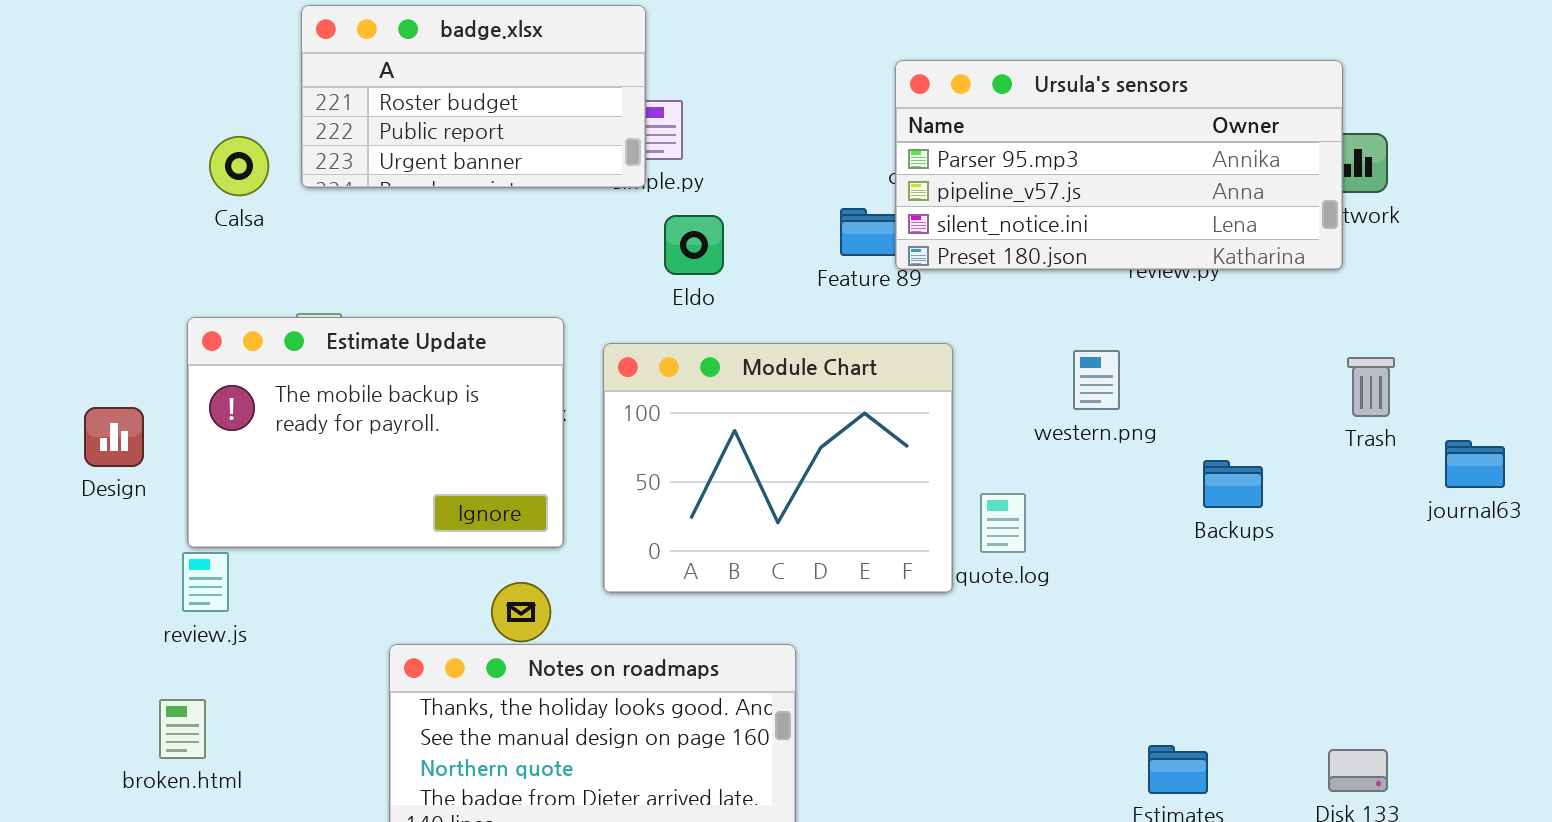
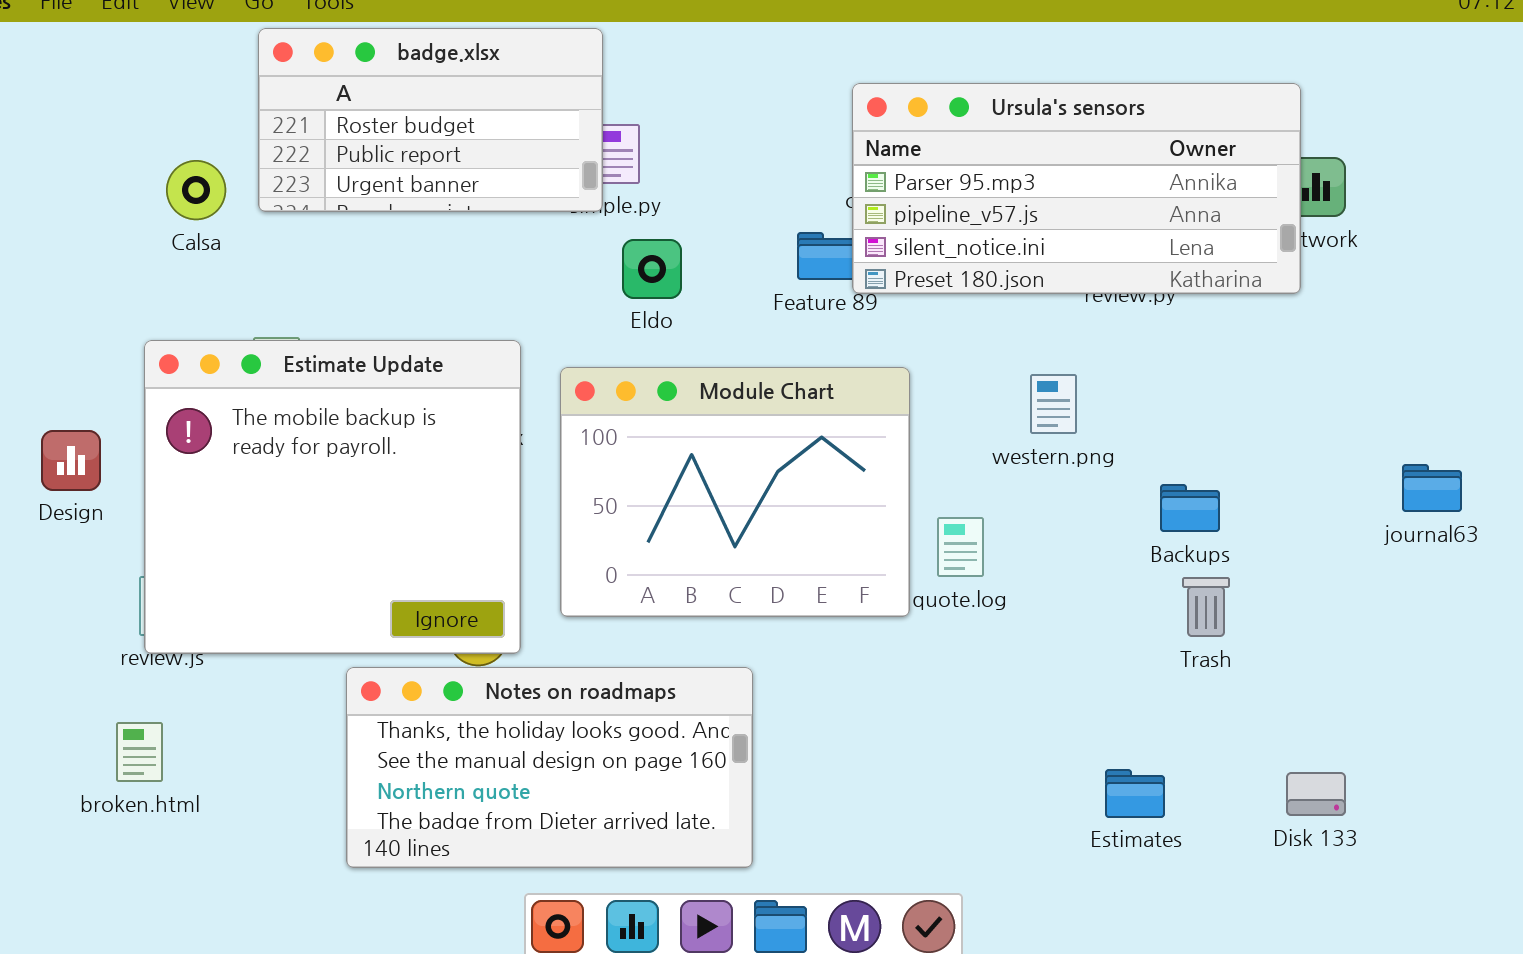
Estimate Update: [187,317,564,548] -> [144,340,521,654], resized
Trash: [1347,357,1395,417] -> [1182,577,1230,637], moved

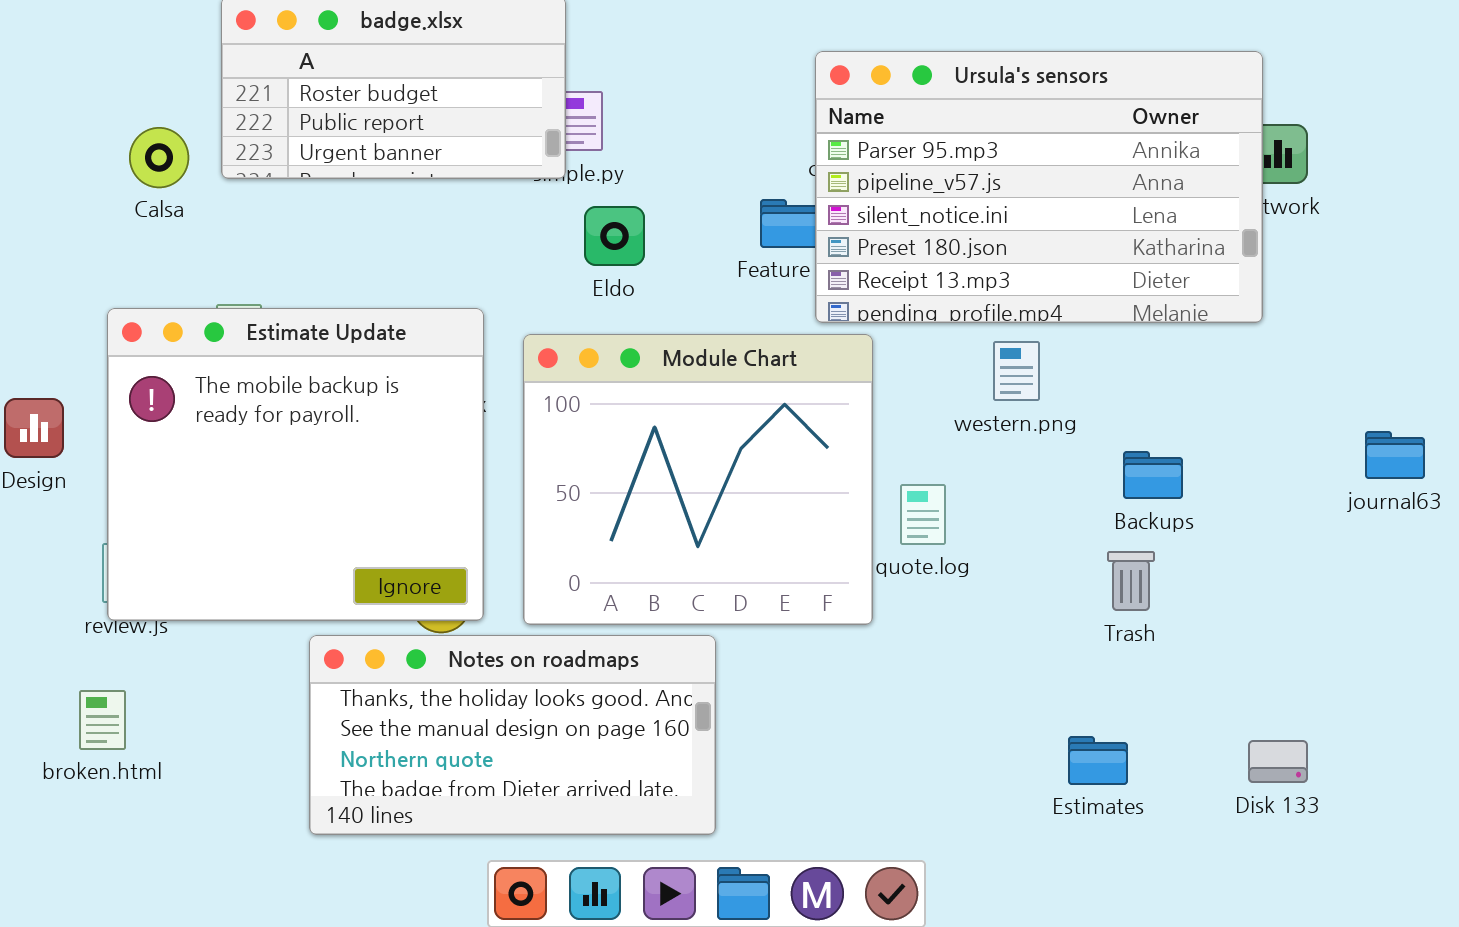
Ursula's sensors: [852,83,1301,294] -> [815,51,1263,323], resized
Module Chart: [560,367,910,617] -> [523,334,873,625], resized
Trash: [1182,577,1230,637] -> [1107,551,1155,611], moved

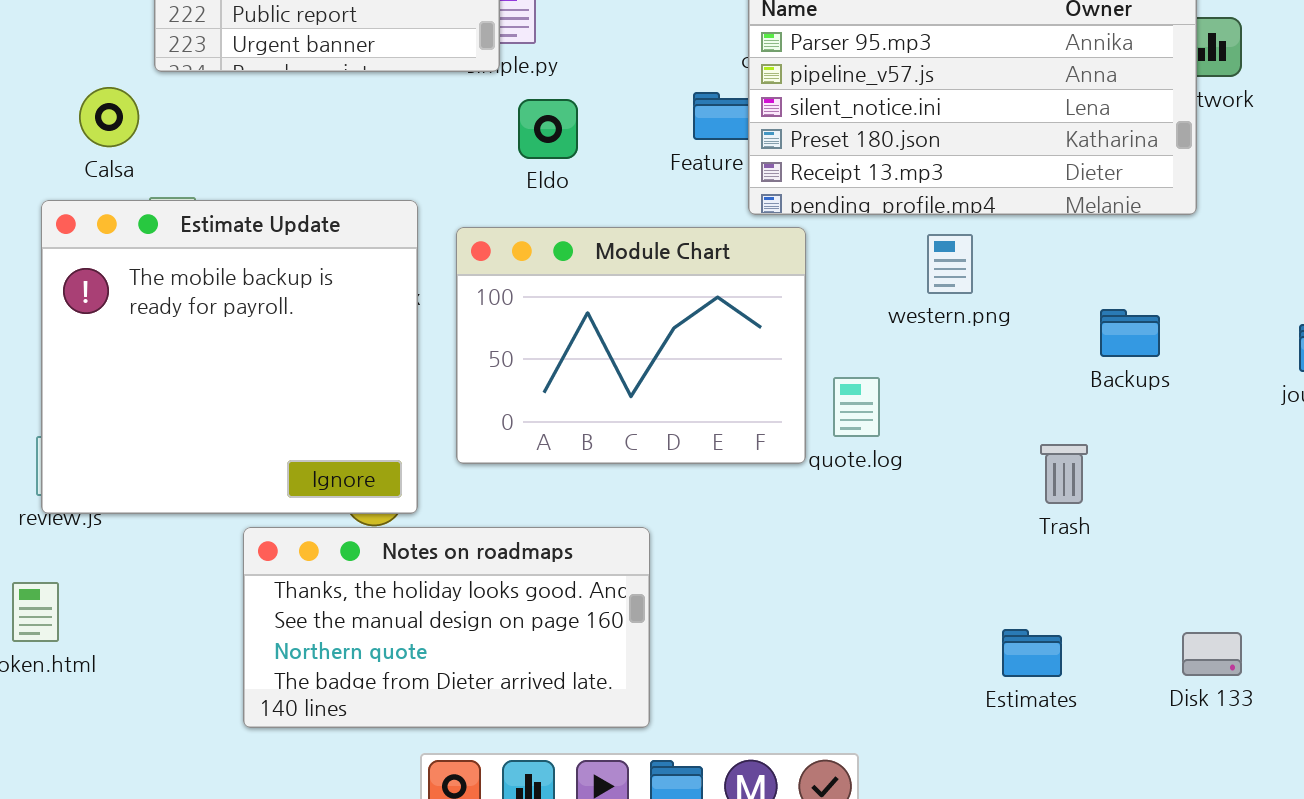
Calsa: [129,127,189,188] -> [79,87,139,147], moved
Module Chart: [523,334,873,625] -> [456,227,806,464], resized
Backups: [1123,451,1183,499] -> [1100,309,1160,357], moved

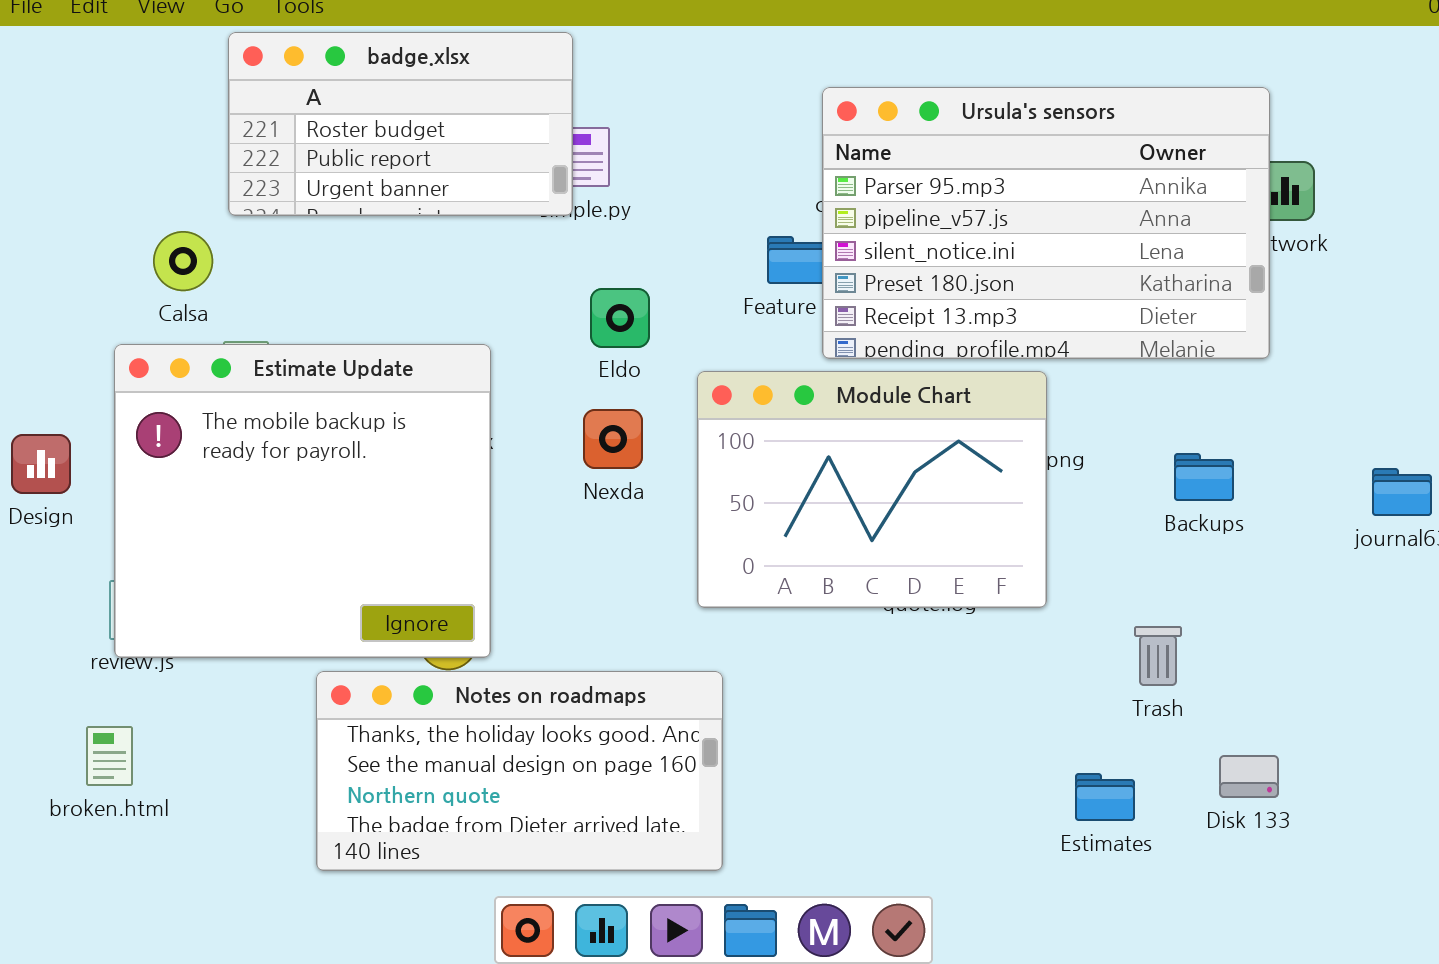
Eldo: [518,99,578,159] -> [590,288,650,348], moved
Module Chart: [456,227,806,464] -> [697,371,1047,608], moved
Trash: [1040,444,1088,504] -> [1134,626,1182,686], moved
Disk 133: [1182,632,1242,676] -> [1219,755,1279,798], moved

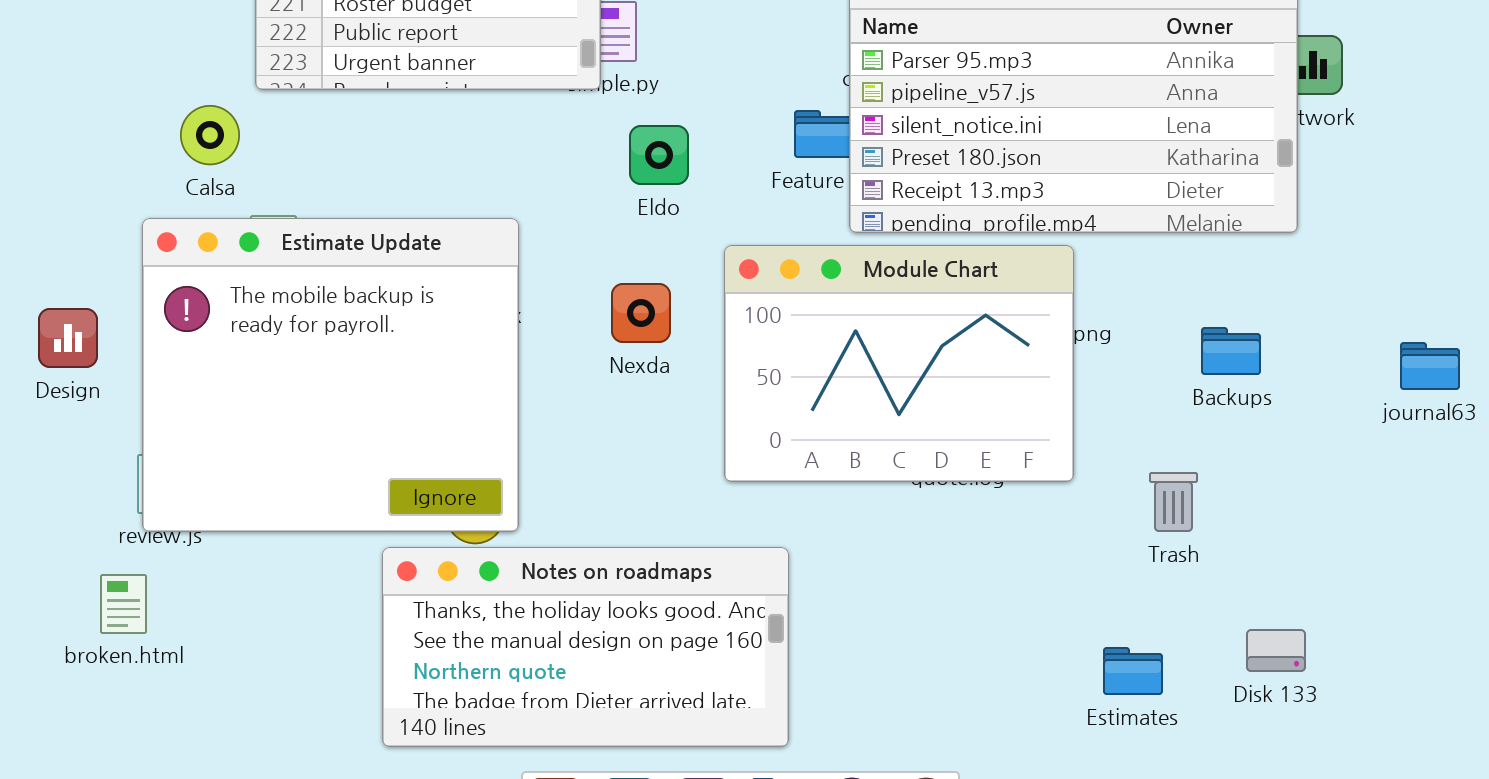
Eldo: [590,288,650,348] -> [629,125,689,185], moved
Trash: [1134,626,1182,686] -> [1149,472,1198,532], moved
Notes on roadmaps: [316,671,723,871] -> [382,547,789,747], moved
broken.html: [86,726,133,786] -> [100,574,147,634], moved

